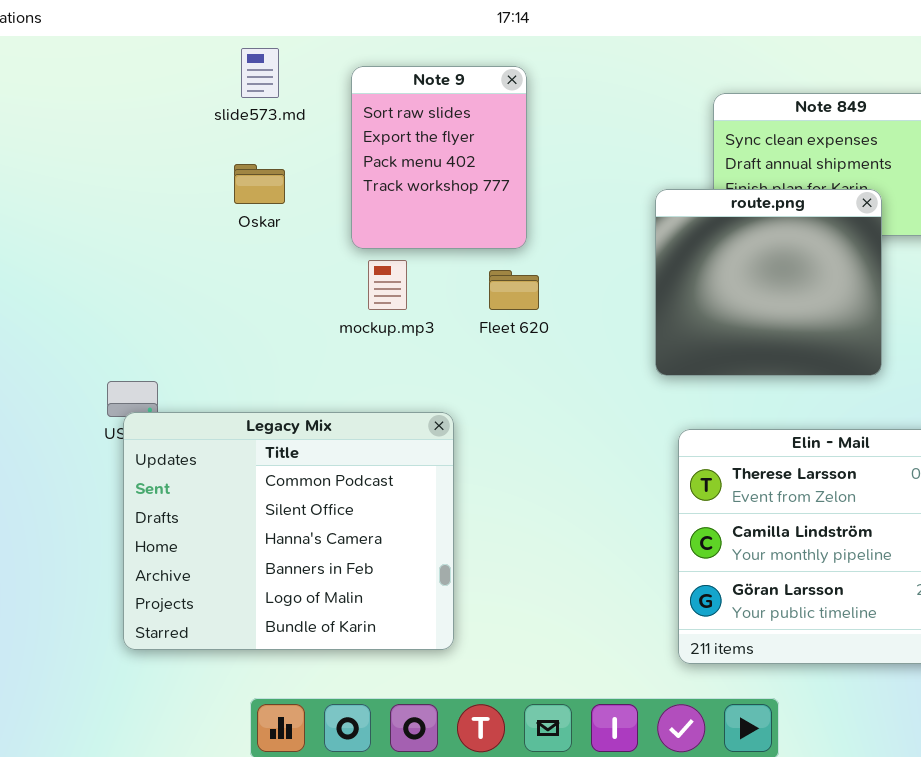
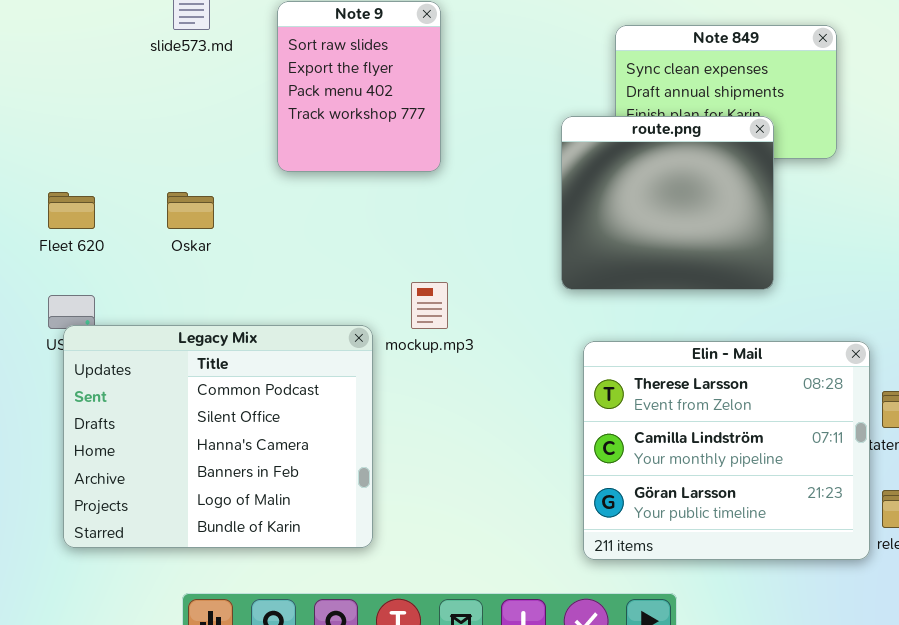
Oskar: [234,164,285,204] -> [167,192,214,229], moved
mockup.mp3: [368,260,407,310] -> [411,282,448,329], moved
Fleet 620: [489,270,539,310] -> [48,192,95,229], moved

